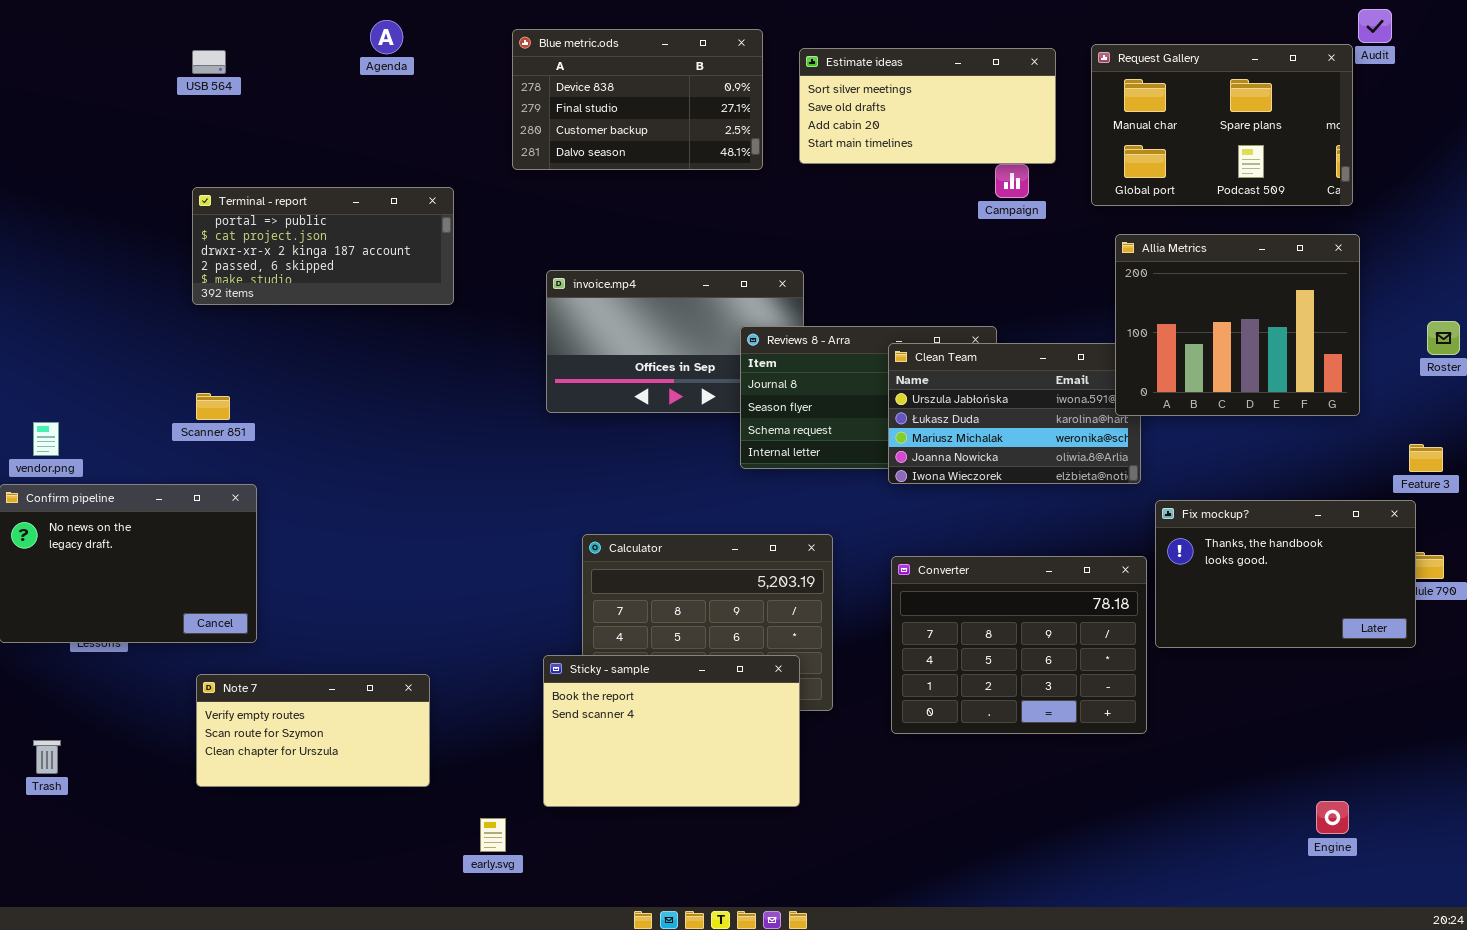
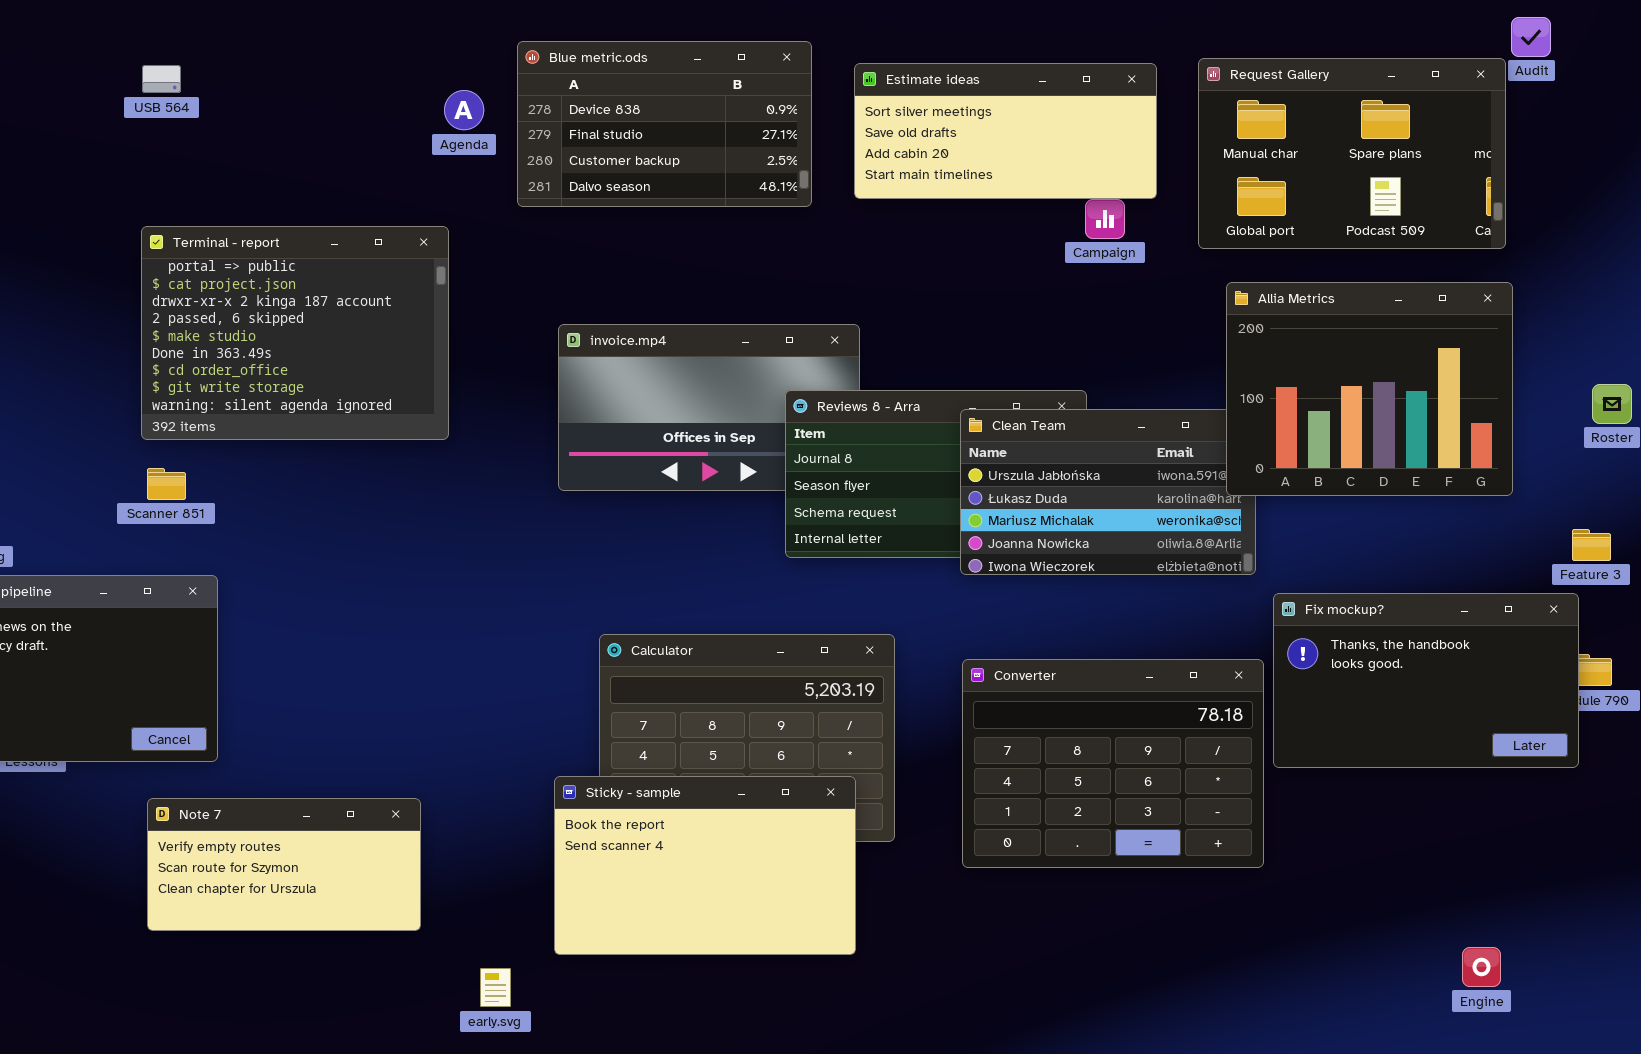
Agenda: [370,20,403,54] -> [444,90,484,130], moved
Terminal - report: [192,187,454,305] -> [141,226,449,440], resized

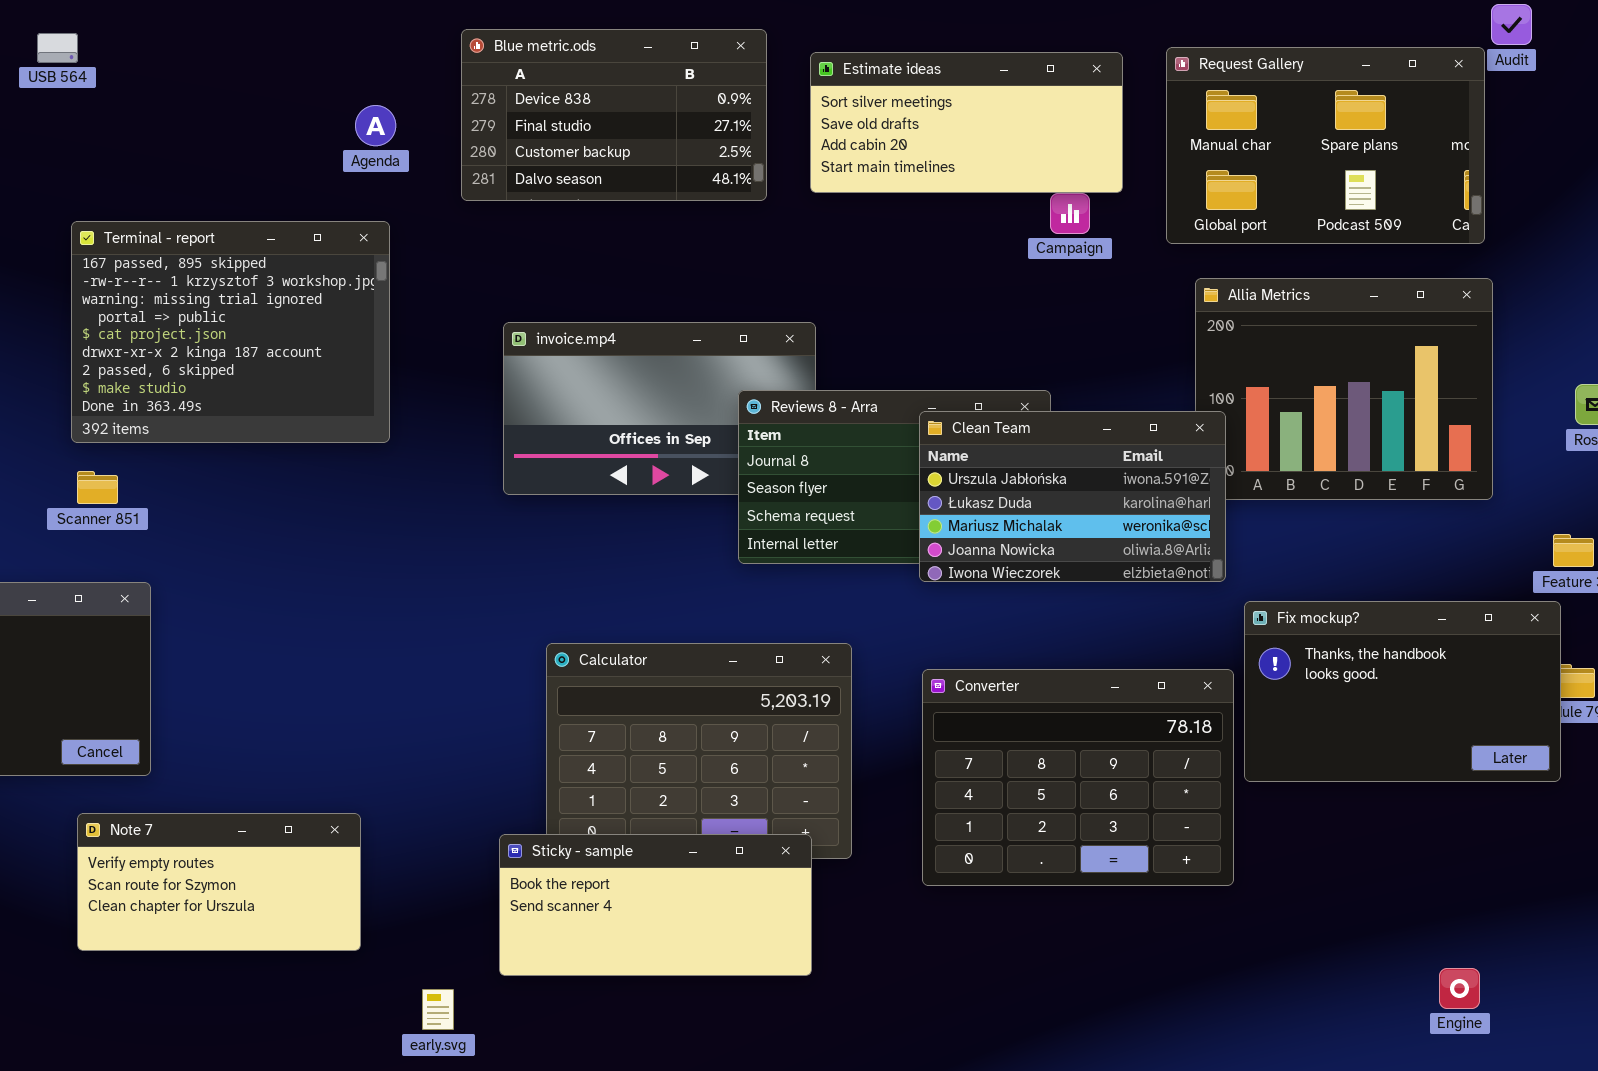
USB 564: [142,65,181,93] -> [37,33,78,63], moved
Agenda: [444,90,484,130] -> [355,105,396,146], moved
Terminal - report: [141,226,449,440] -> [71,221,390,443], scrolled up 3 rows
Clean Team: [960,409,1256,575] -> [919,411,1226,582], raised
Sticky - sample: [554,776,856,955] -> [499,834,812,976], resized

